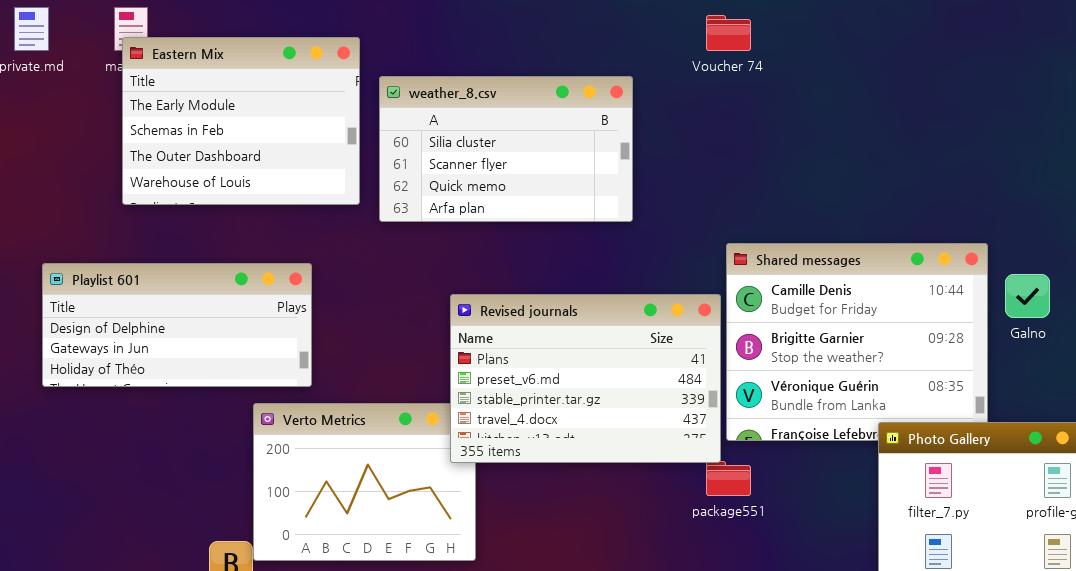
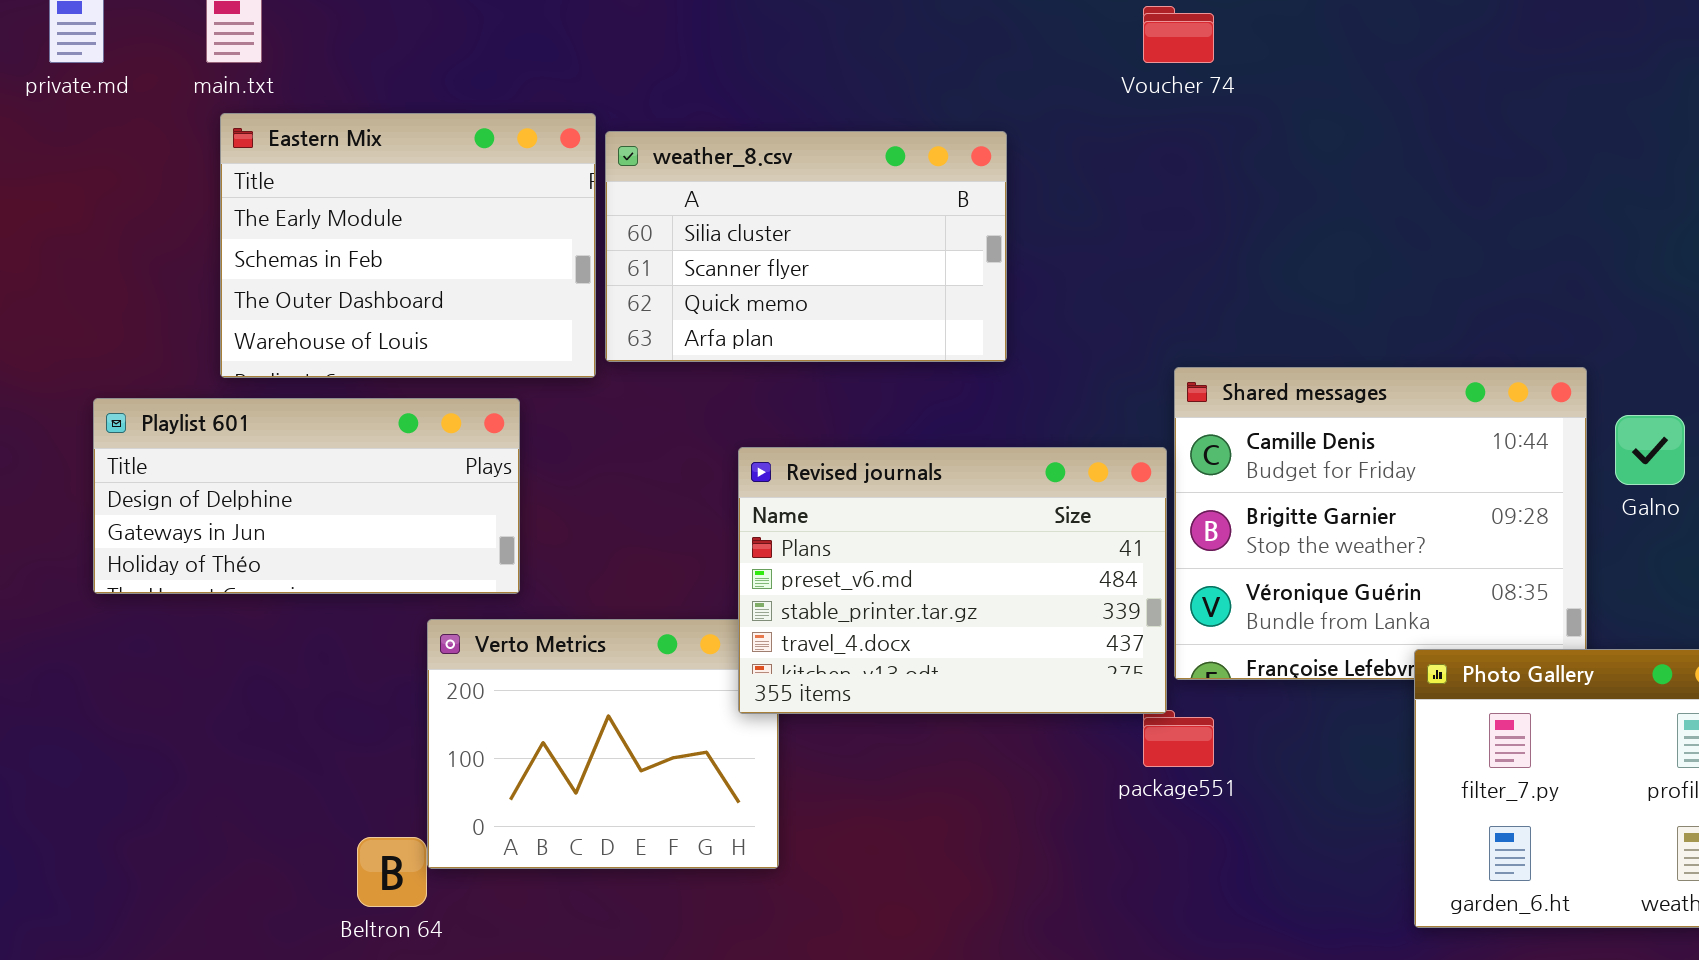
Eastern Mix: [122,37,360,205] -> [220,113,596,378], moved
weather_8.csv: [379,76,633,222] -> [605,131,1007,362], moved

